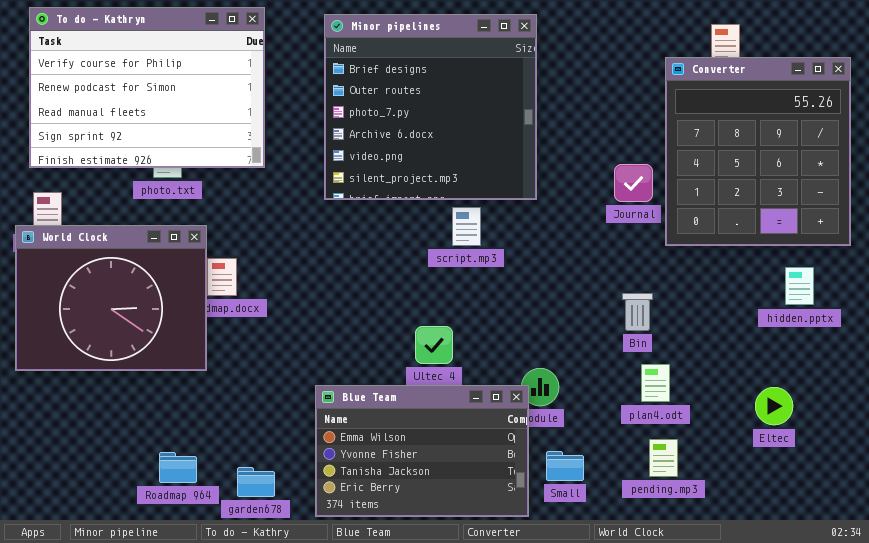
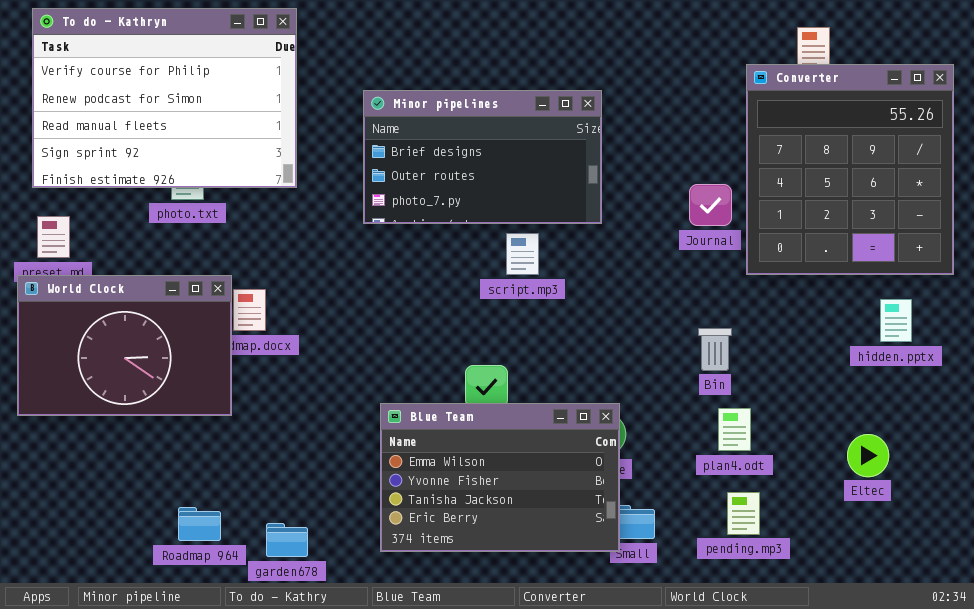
Minor pipelines: [324,14,537,200] -> [363,90,602,224], resized
World Clock: [15,225,207,371] -> [17,275,232,416], resized
Blue Team: [315,385,529,517] -> [380,403,620,552], moved

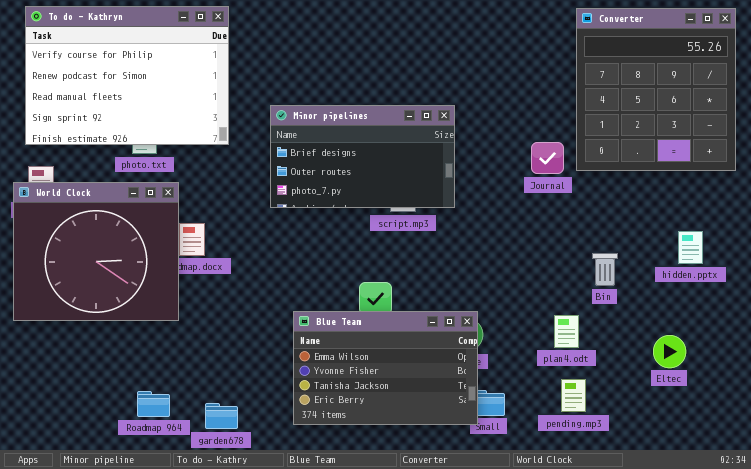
Converter: [746,64,954,275] -> [576,8,736,171], moved
Minor pipelines: [363,90,602,224] -> [270,105,455,208], moved
World Clock: [17,275,232,416] -> [13,182,179,321], resized
Bin: [698,328,732,371] -> [592,253,618,286], moved

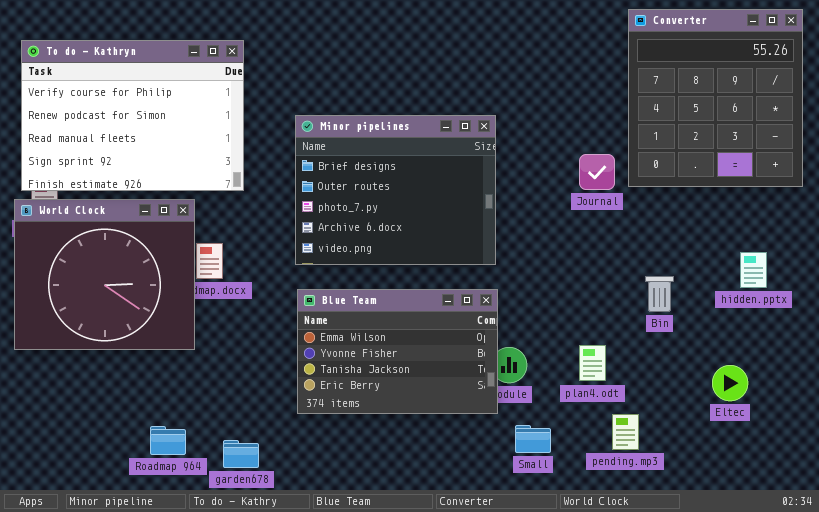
To do - Kathryn: [25,6,229,145] -> [21,40,244,191], moved
Minor pipelines: [270,105,455,208] -> [295,115,496,265], resized
Blue Team: [293,311,478,425] -> [297,289,498,414], moved
plan4.odt: [554,315,579,348] -> [579,345,606,381], moved

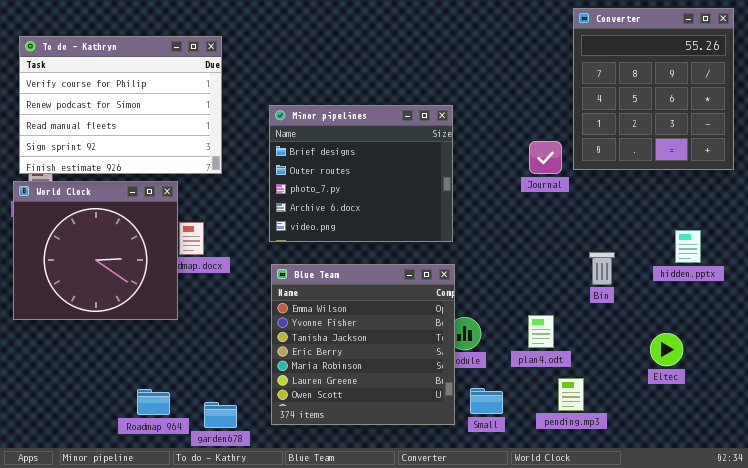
Blue Team: [297,289,498,414] -> [271,264,455,425], resized

